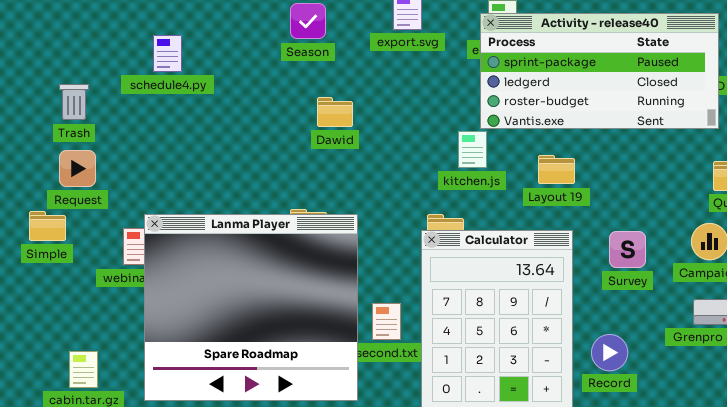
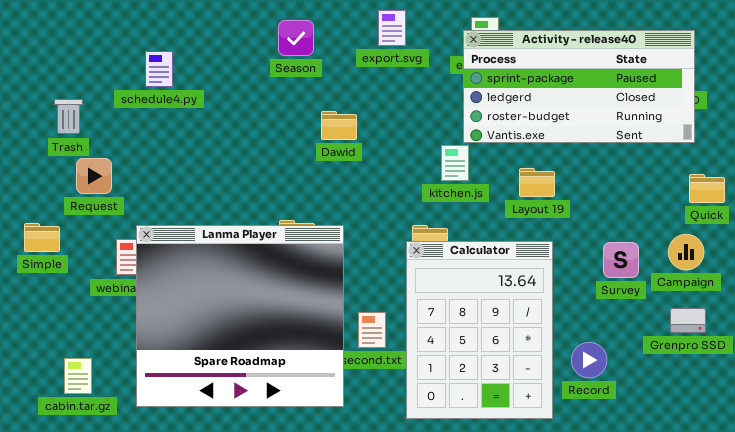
Dawid: [317,97,353,127] -> [321,111,357,140], moved
Request: [59,150,96,187] -> [76,158,112,194], moved
Survey: [609,231,646,268] -> [603,242,639,278], moved

